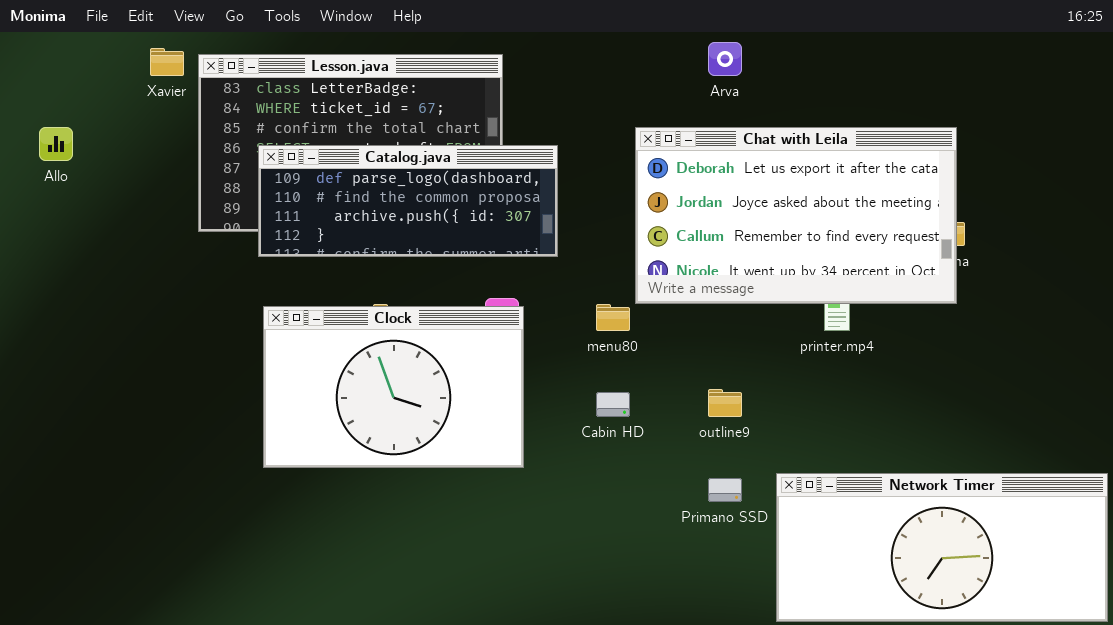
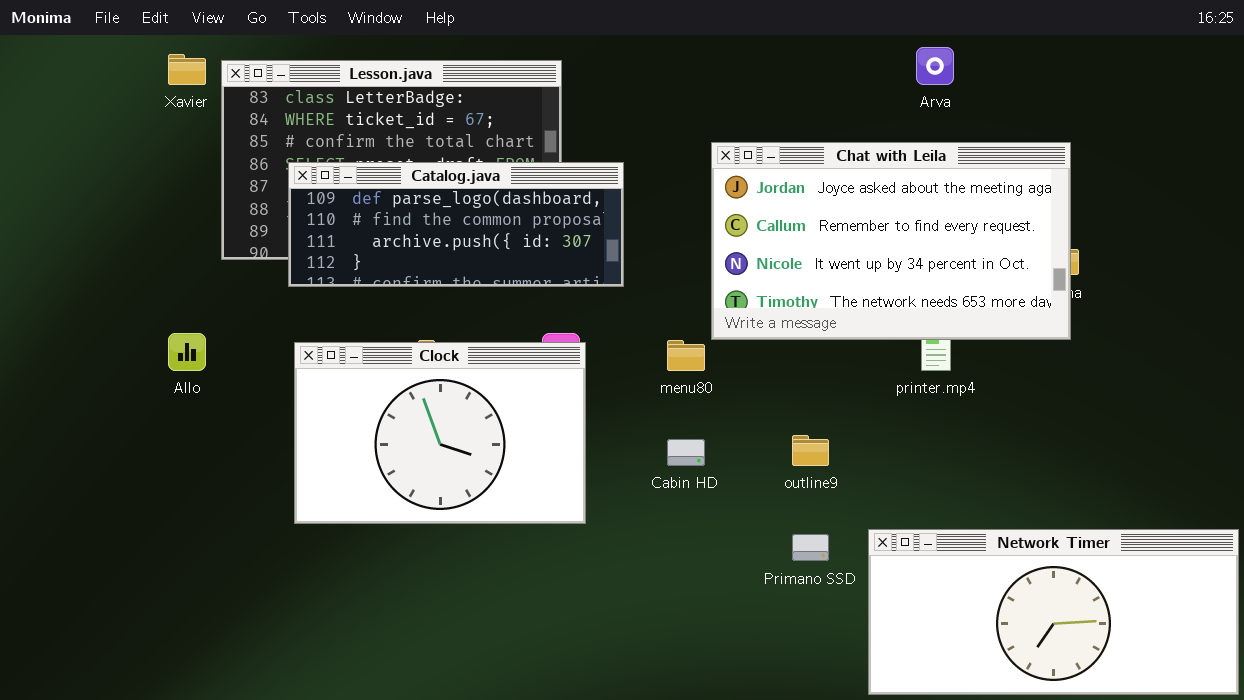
Arva: [708,42,742,76] -> [916,47,954,85], moved
Allo: [39,127,73,161] -> [168,333,206,371], moved
Chat with Leila: [635,127,957,304] -> [711,142,1071,340], scrolled down 1 row

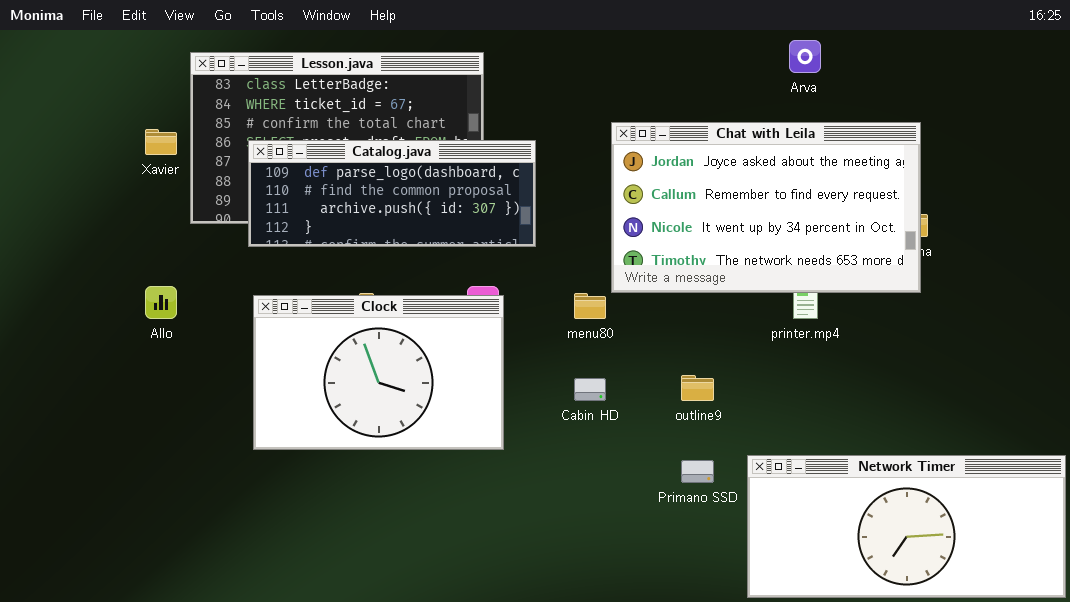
Xavier: [168,54,206,85] -> [145,129,177,155], moved

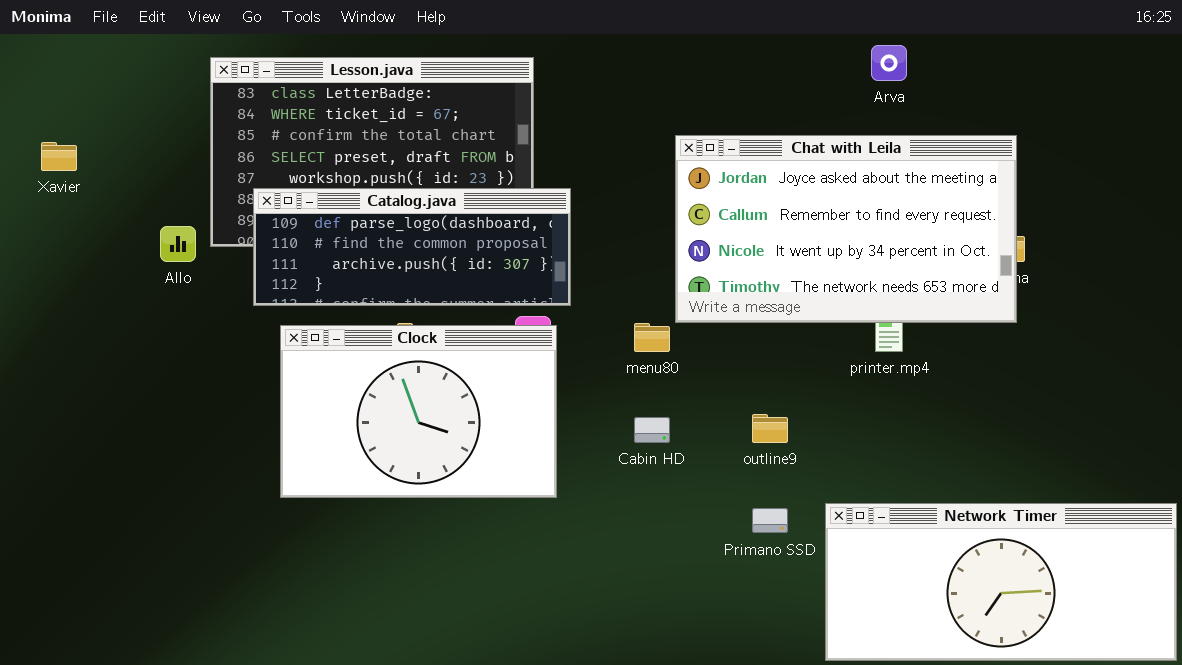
Xavier: [145,129,177,155] -> [41,142,77,171], moved
Catalog.java: [248,140,536,247] -> [253,188,571,306], moved
Allo: [145,286,177,319] -> [160,226,196,262], moved

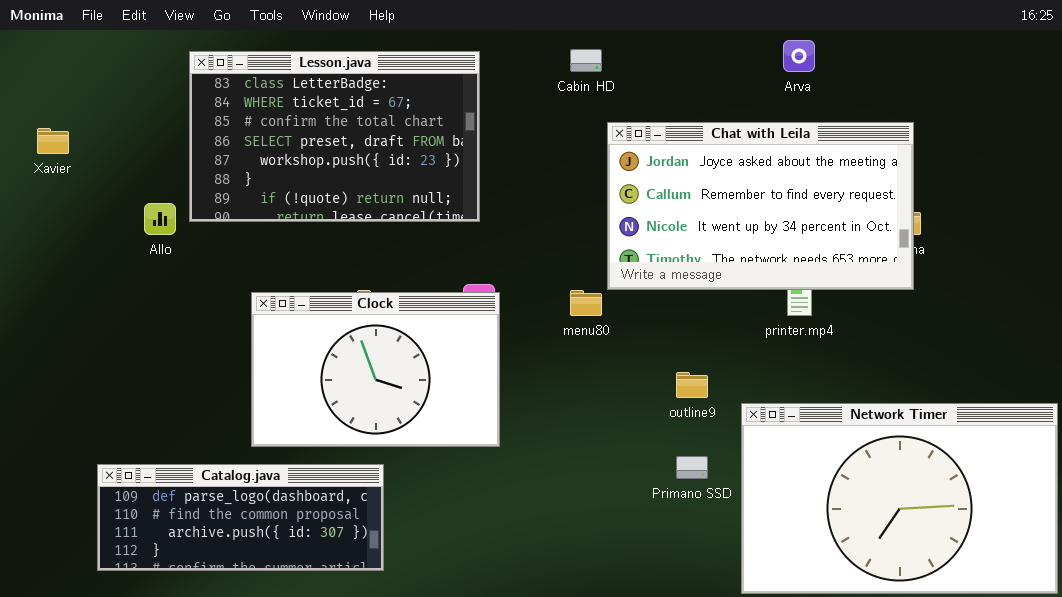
Catalog.java: [253,188,571,306] -> [97,464,384,571], moved
Cabin HD: [634,417,670,443] -> [570,49,602,72], moved
Network Timer: [825,503,1177,661] -> [741,403,1058,594], resized

